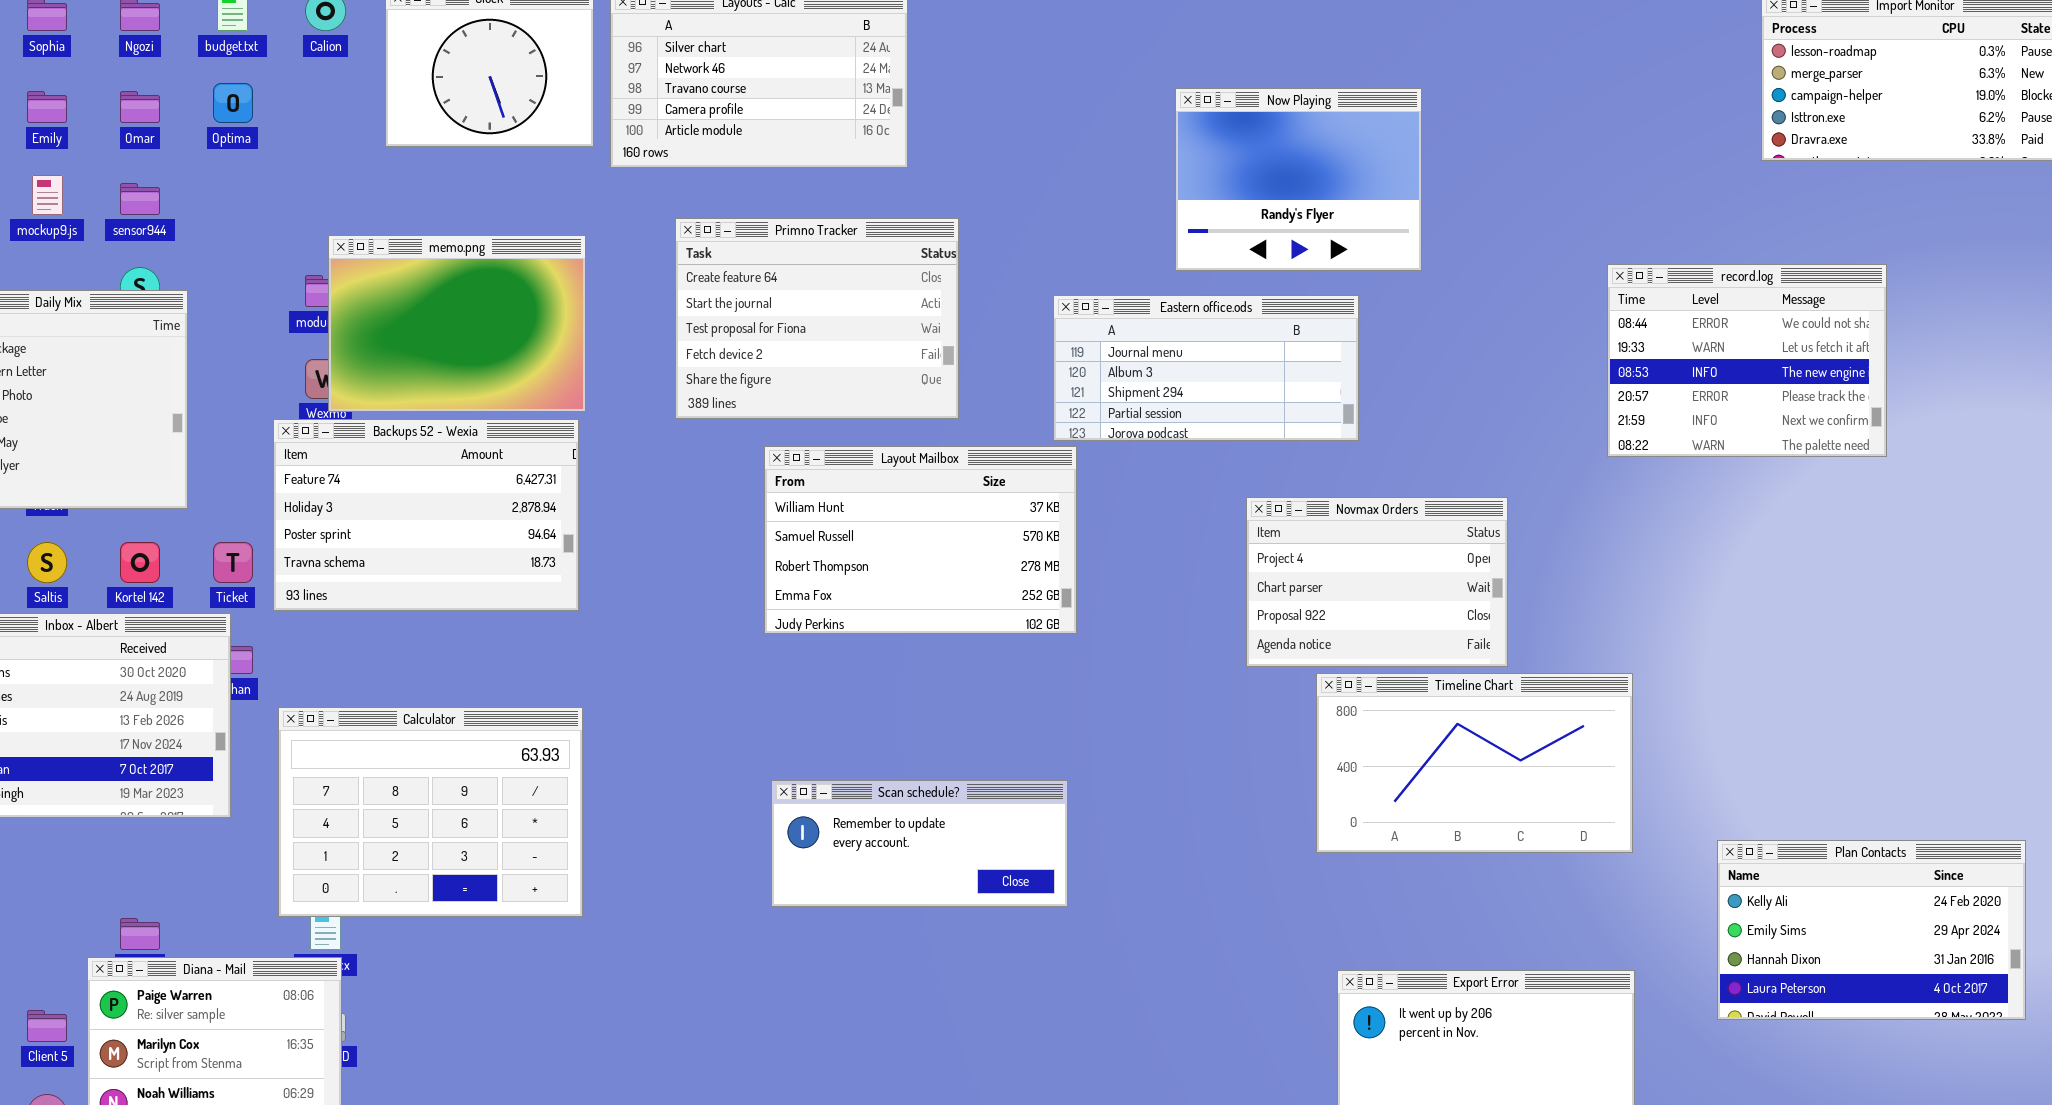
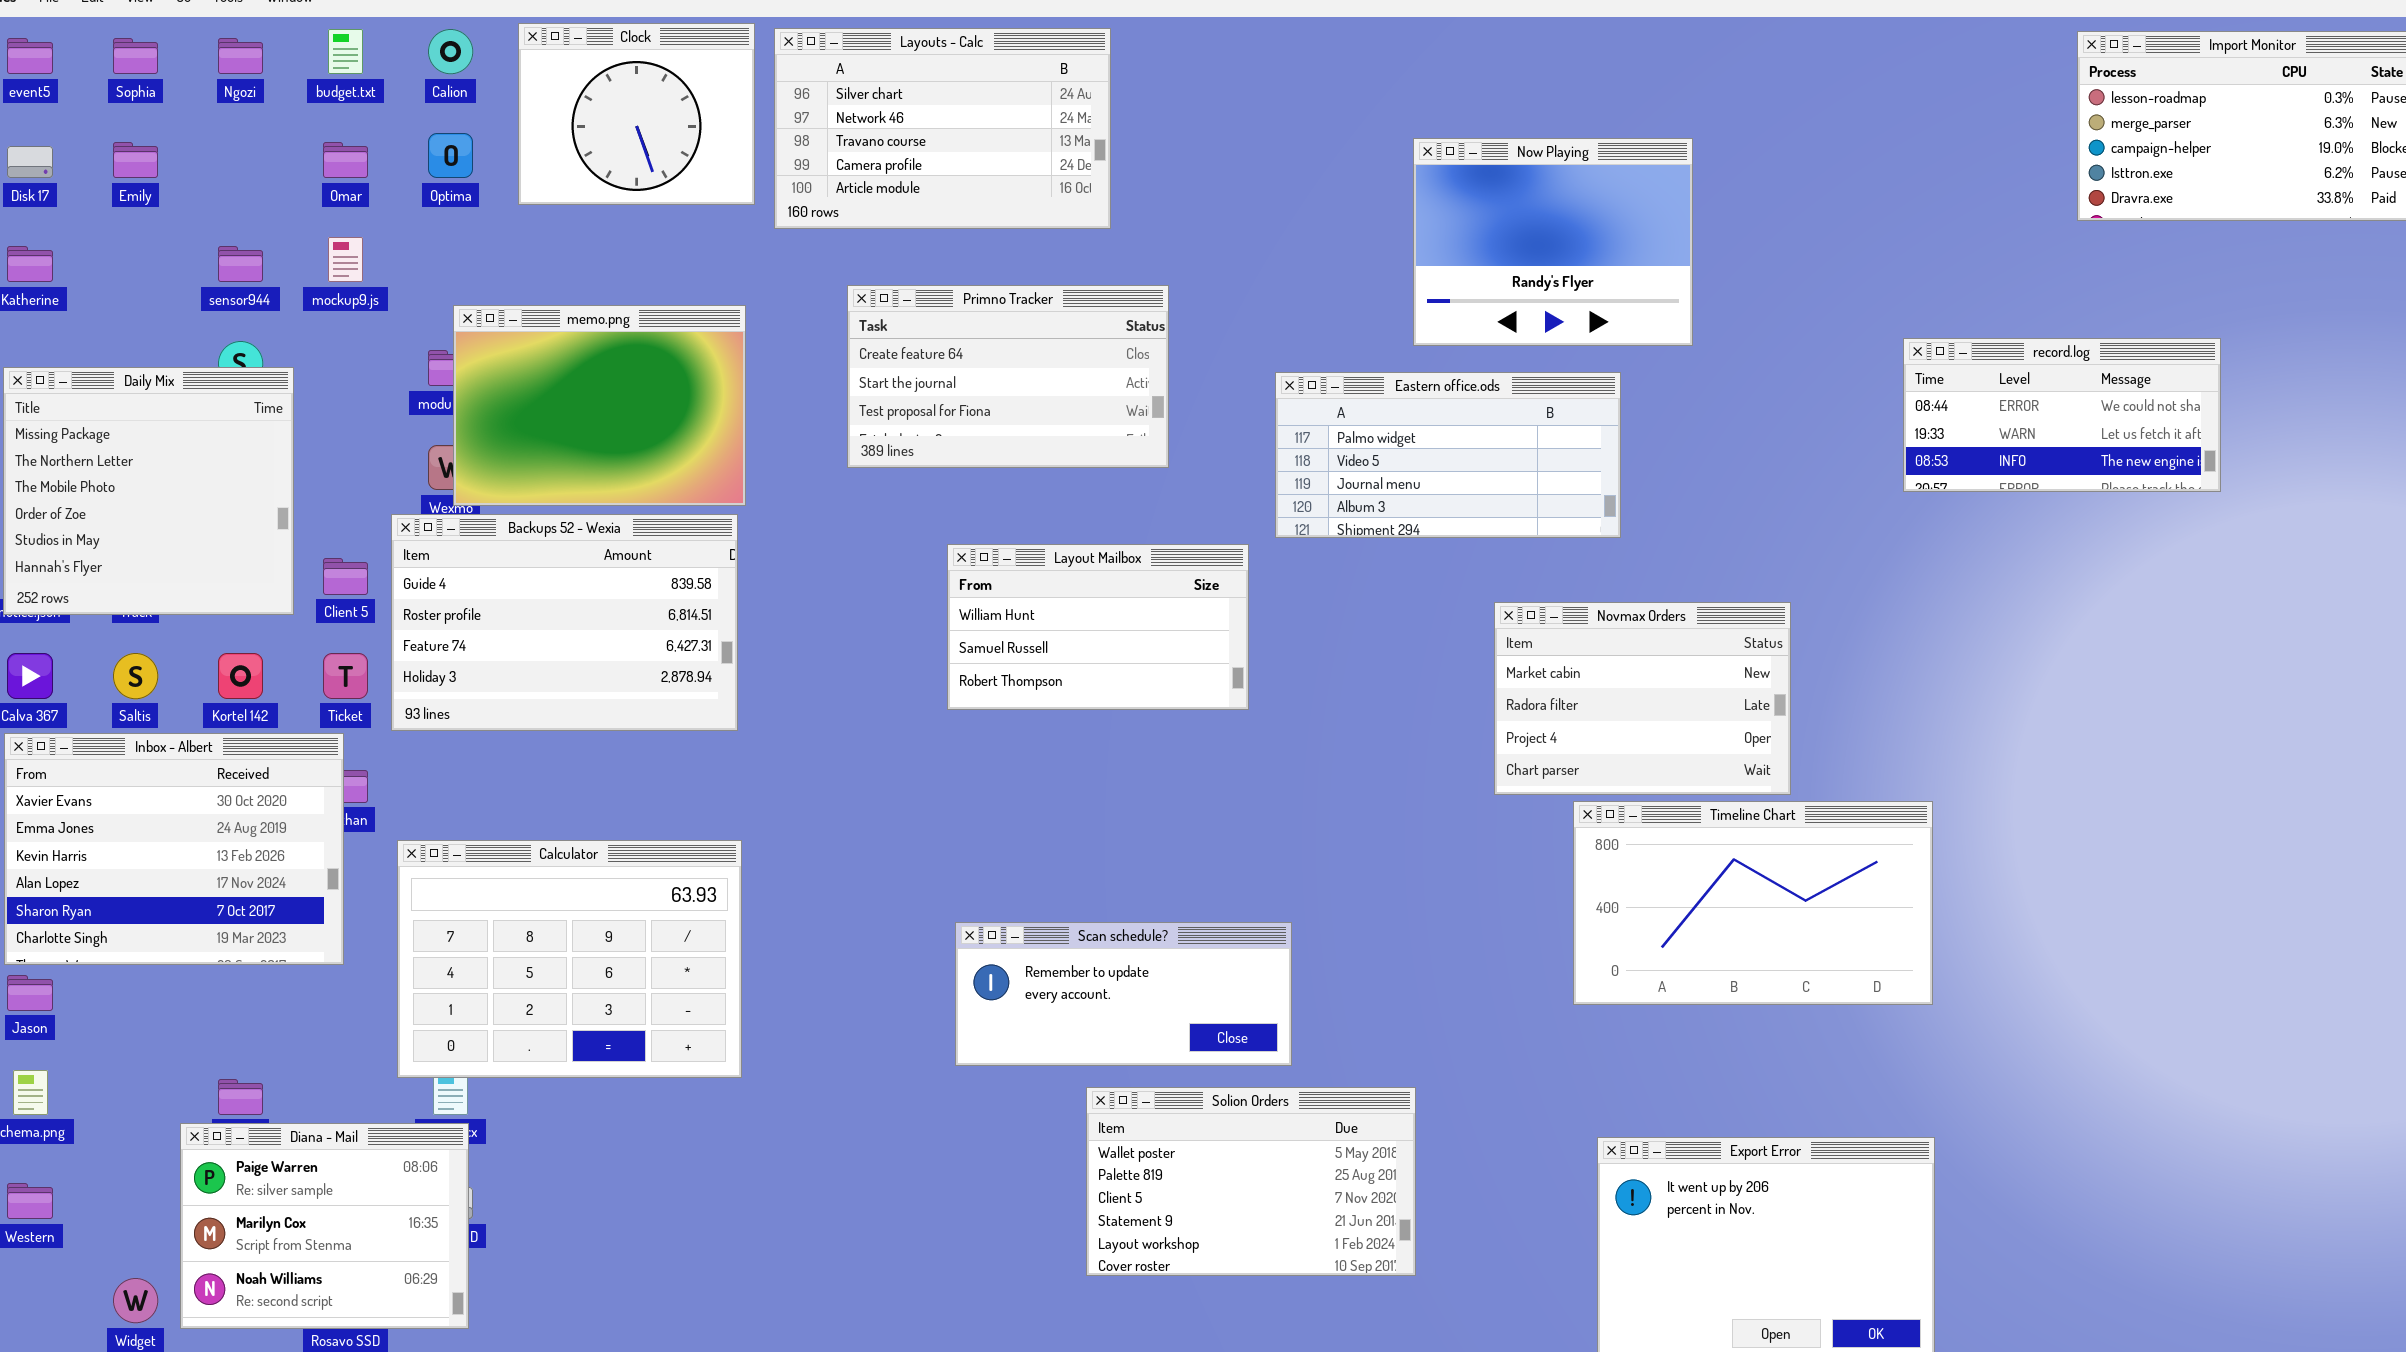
Optima: [213,83,253,123] -> [428,133,473,178], moved
Omar: [120,91,160,123] -> [323,142,368,178], moved
mockup9.js: [32,175,63,215] -> [328,237,363,282], moved
Primno Tracker: [675,218,959,419] -> [847,285,1169,468], resized
record.log: [1607,264,1887,457] -> [1903,338,2221,492], resized
Eastern office.ods: [1053,295,1359,441] -> [1275,372,1621,538], scrolled up 2 rows
Backups 52 - Wexia: [273,419,579,611] -> [391,514,738,731], scrolled up 2 rows
Layout Mailbox: [764,446,1077,634] -> [947,544,1249,710], resized
Novmax Orders: [1246,497,1508,667] -> [1494,602,1791,795], scrolled up 2 rows
Plan Contacts: [1717,840,2026,1020] -> none, closed
Solion Orders: none -> [1086,1087,1416,1276], opened
Client 5: [27,1010,67,1042] -> [323,558,368,595], moved

